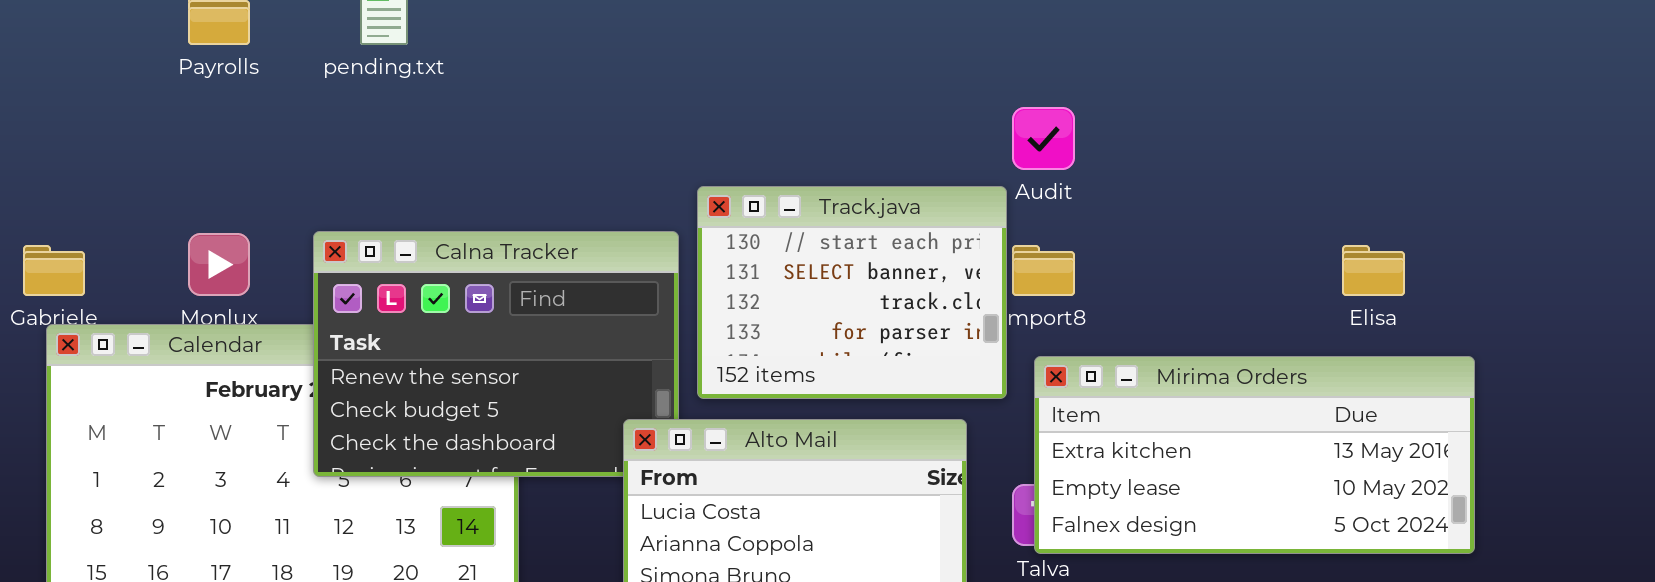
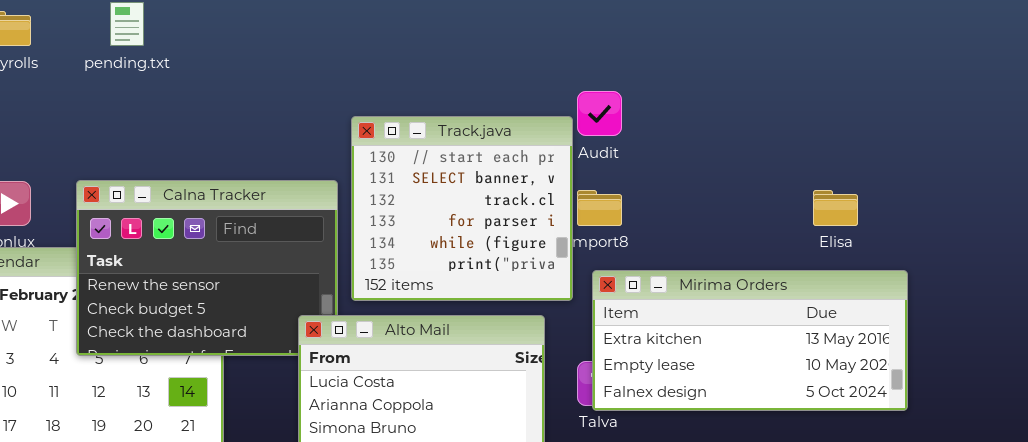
Track.java: [697,186,1007,399] -> [351,116,573,301], resized

